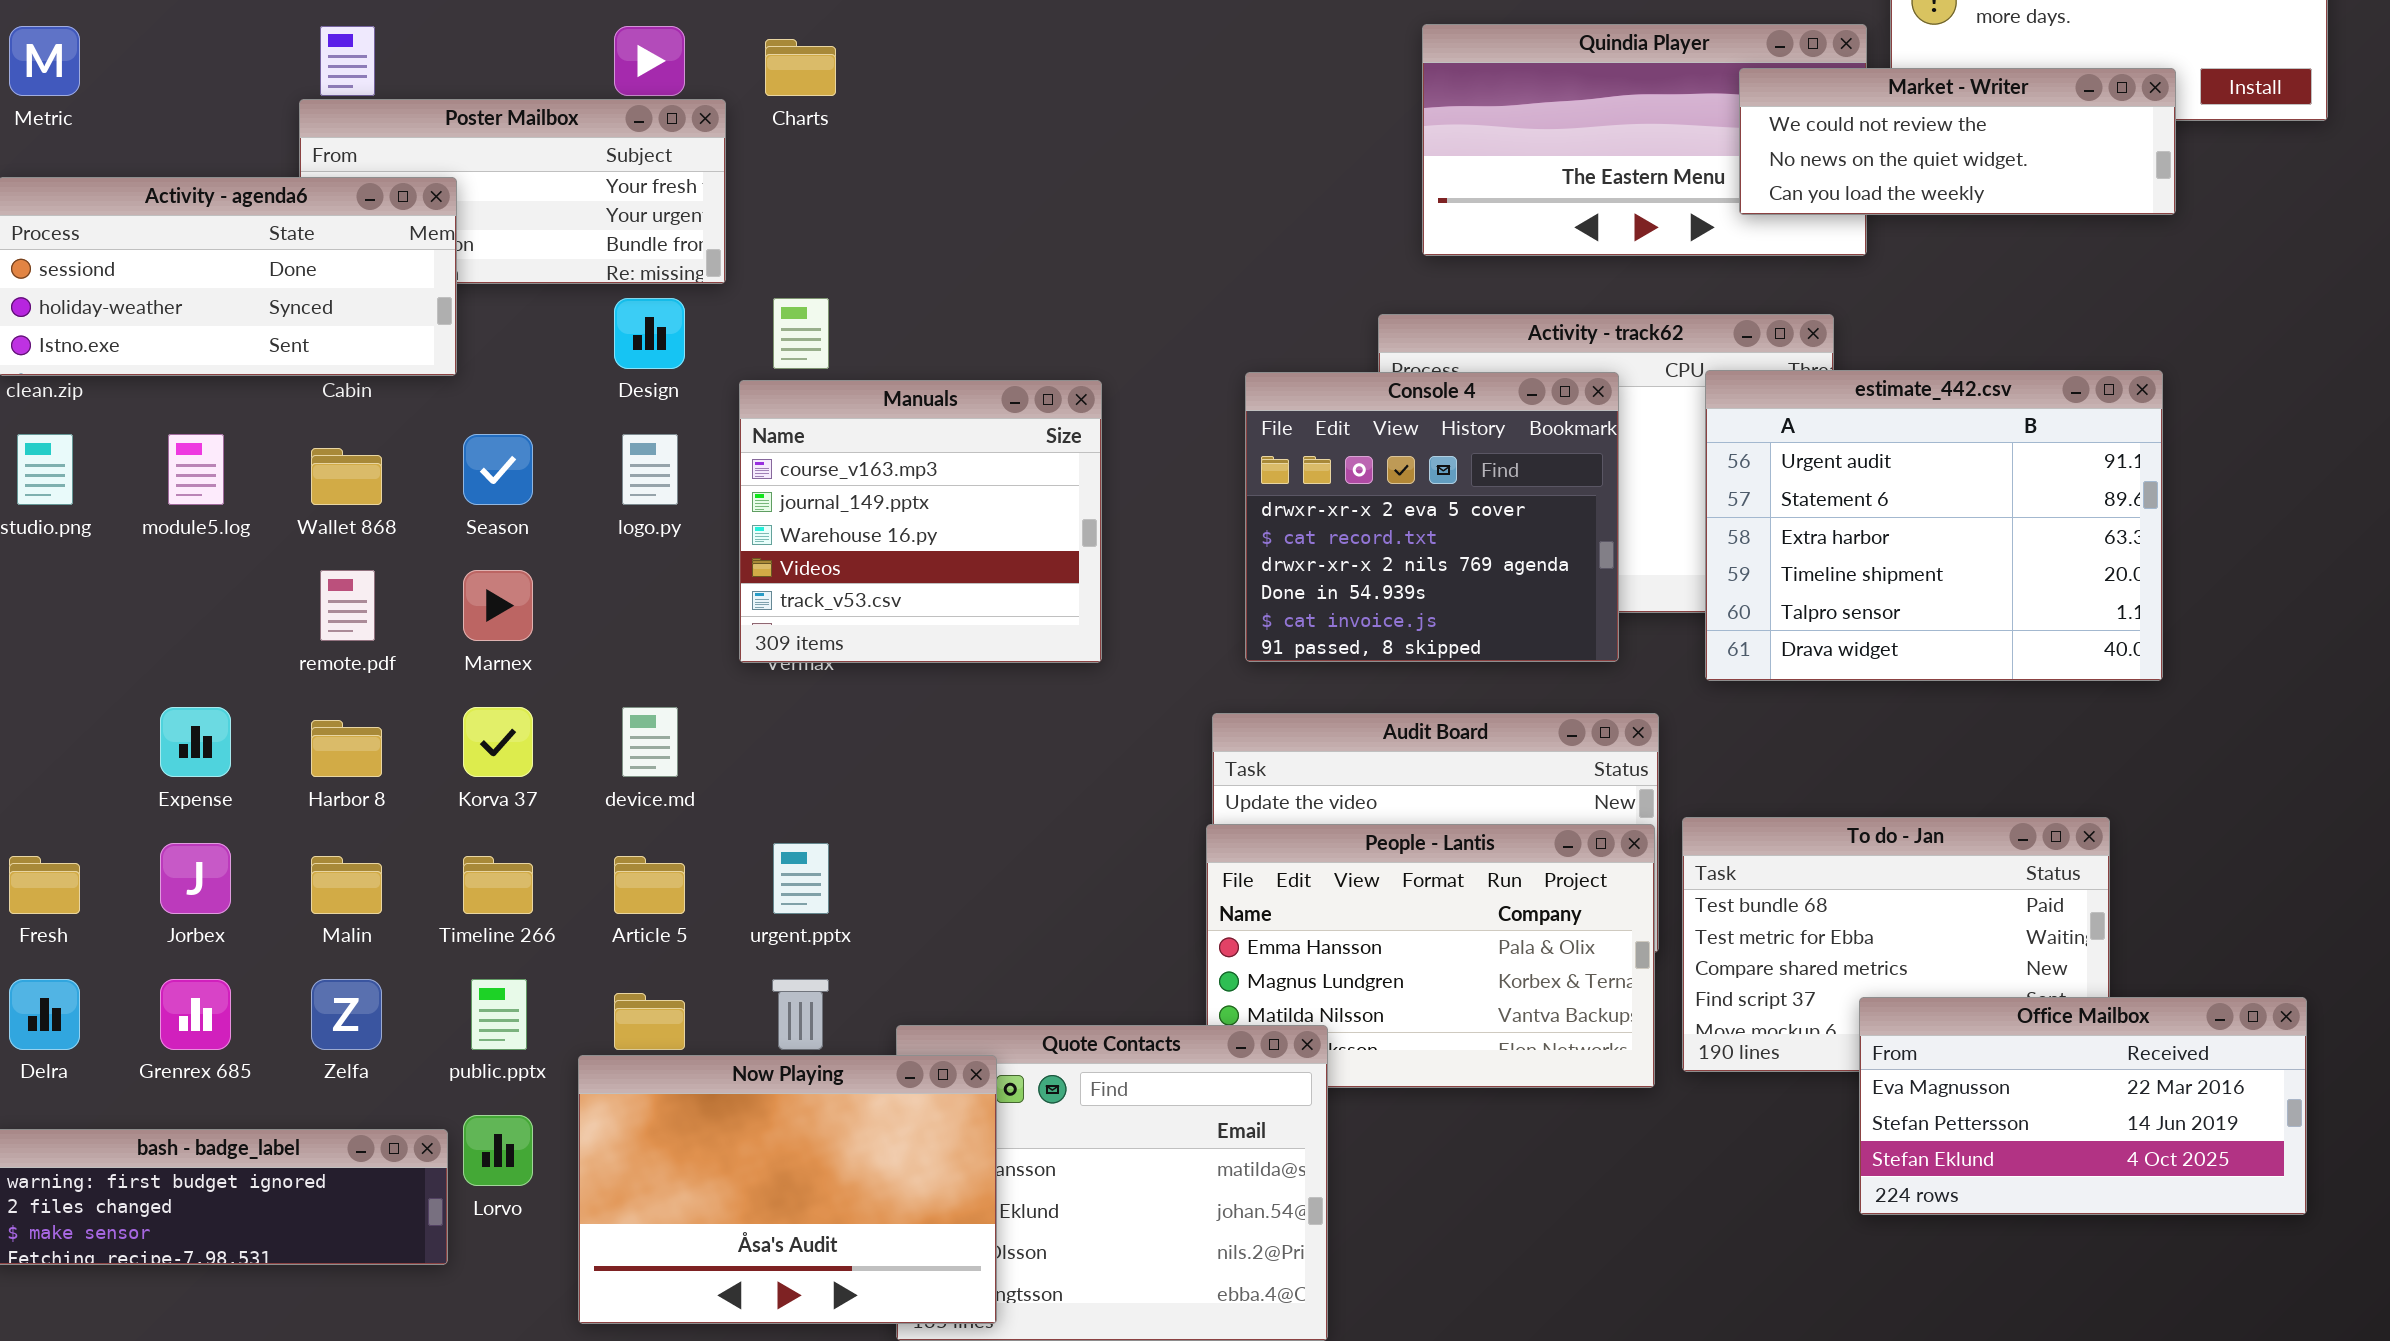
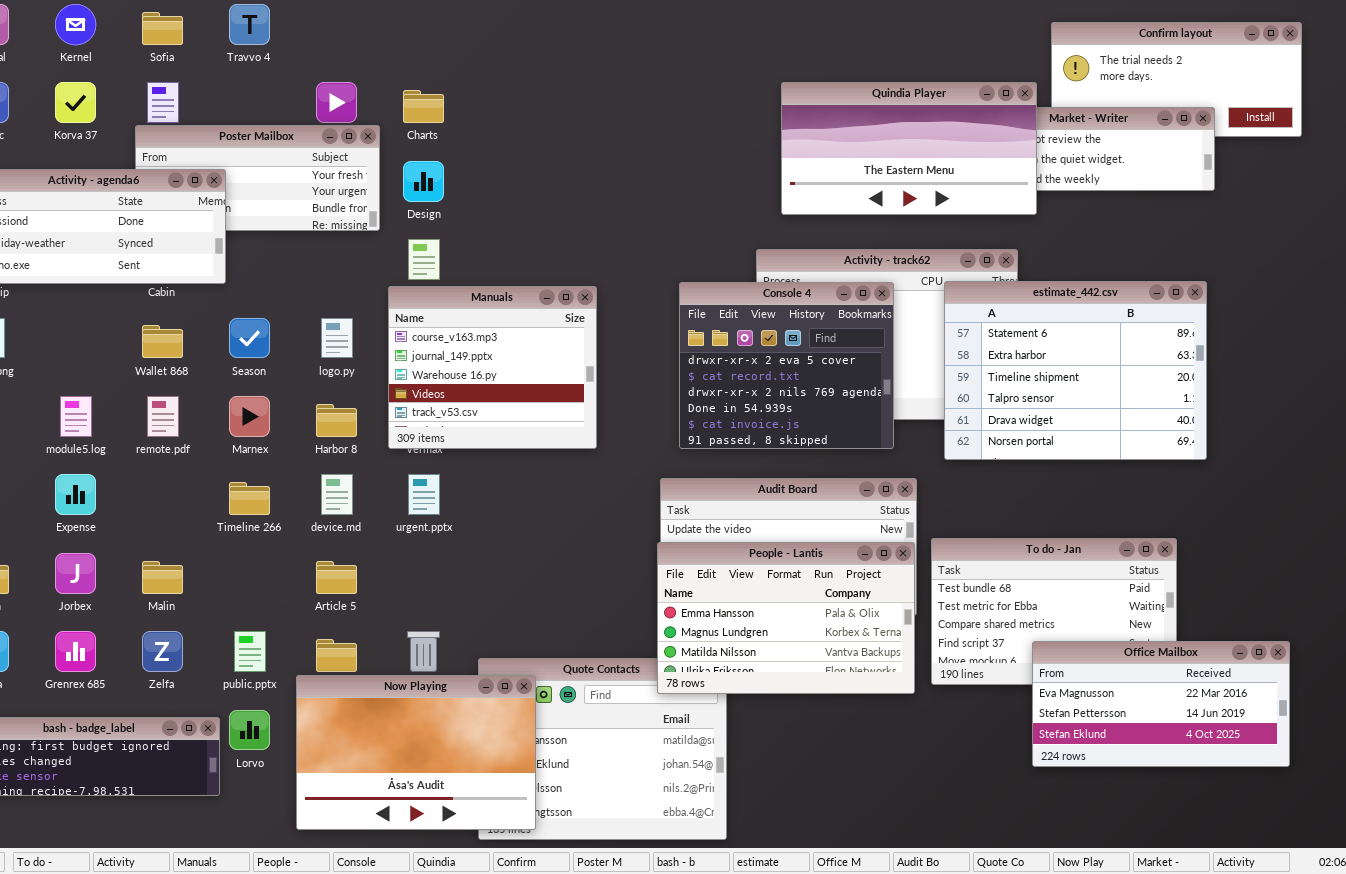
Quindia Player: [1422,24,1867,256] -> [781,82,1037,215], raised
Design: [614,298,685,369] -> [403,161,444,202], moved
estimate_442.csv: [1705,370,2163,681] -> [944,281,1207,460], scrolled down 1 row
module5.log: [168,434,224,505] -> [60,396,92,437], moved
Korva 37: [463,707,533,777] -> [55,82,96,123], moved
Harbor 8: [311,720,382,777] -> [316,404,357,437], moved
People - Lantis: [1206,824,1655,1088] -> [657,542,915,694], raised
urgent.pptx: [773,843,829,914] -> [408,474,440,515], moved
Timeline 266: [463,856,533,914] -> [229,482,270,515], moved

